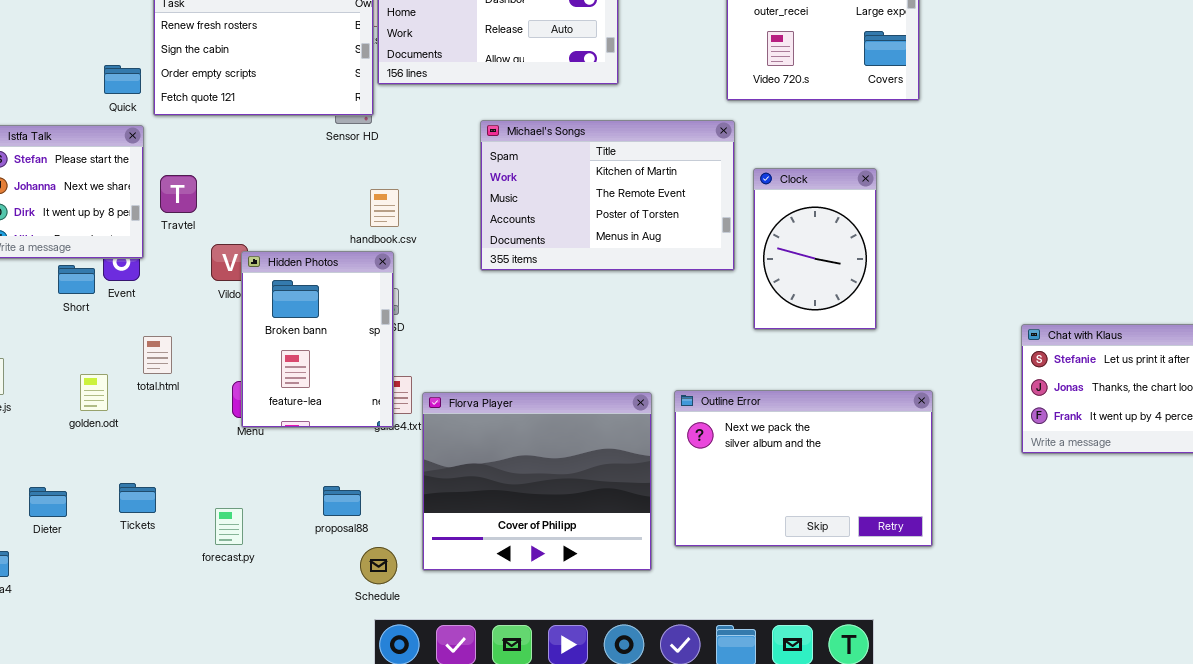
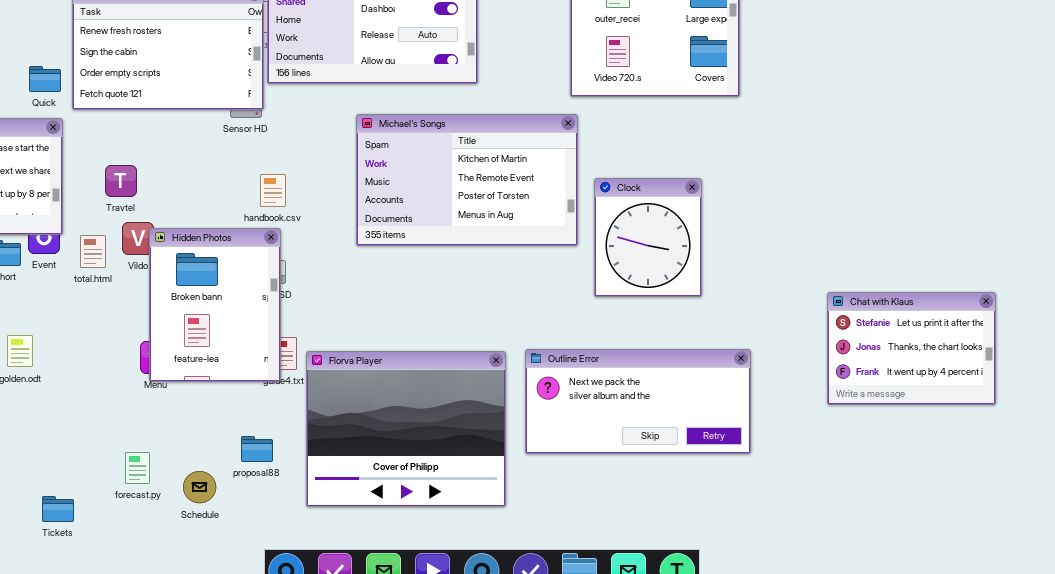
Clock: [753,168,877,330] -> [594,178,702,297], resized
Travtel: [160,175,197,213] -> [105,165,137,197], moved
total.html: [143,336,172,374] -> [80,235,106,268], moved
Outline Error: [674,390,933,547] -> [525,349,751,454], resized
Tickets: [119,483,156,513] -> [42,496,74,522], moved
proposal88: [323,486,361,516] -> [241,436,273,462], moved
Schedule: [360,547,397,584] -> [183,471,216,503], moved

